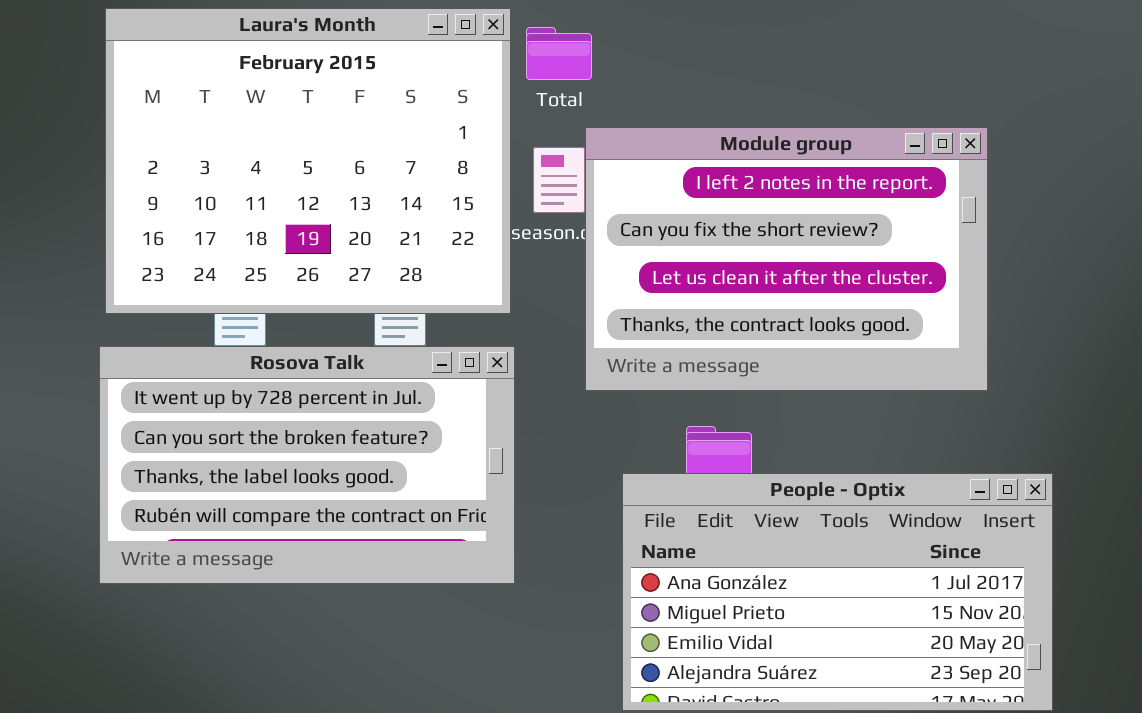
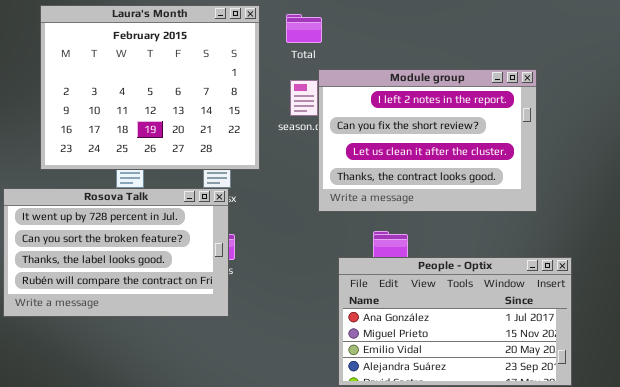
Laura's Month: [105,8,511,314] -> [40,5,260,170], moved
Rosova Talk: [99,346,515,584] -> [3,188,229,317], moved

